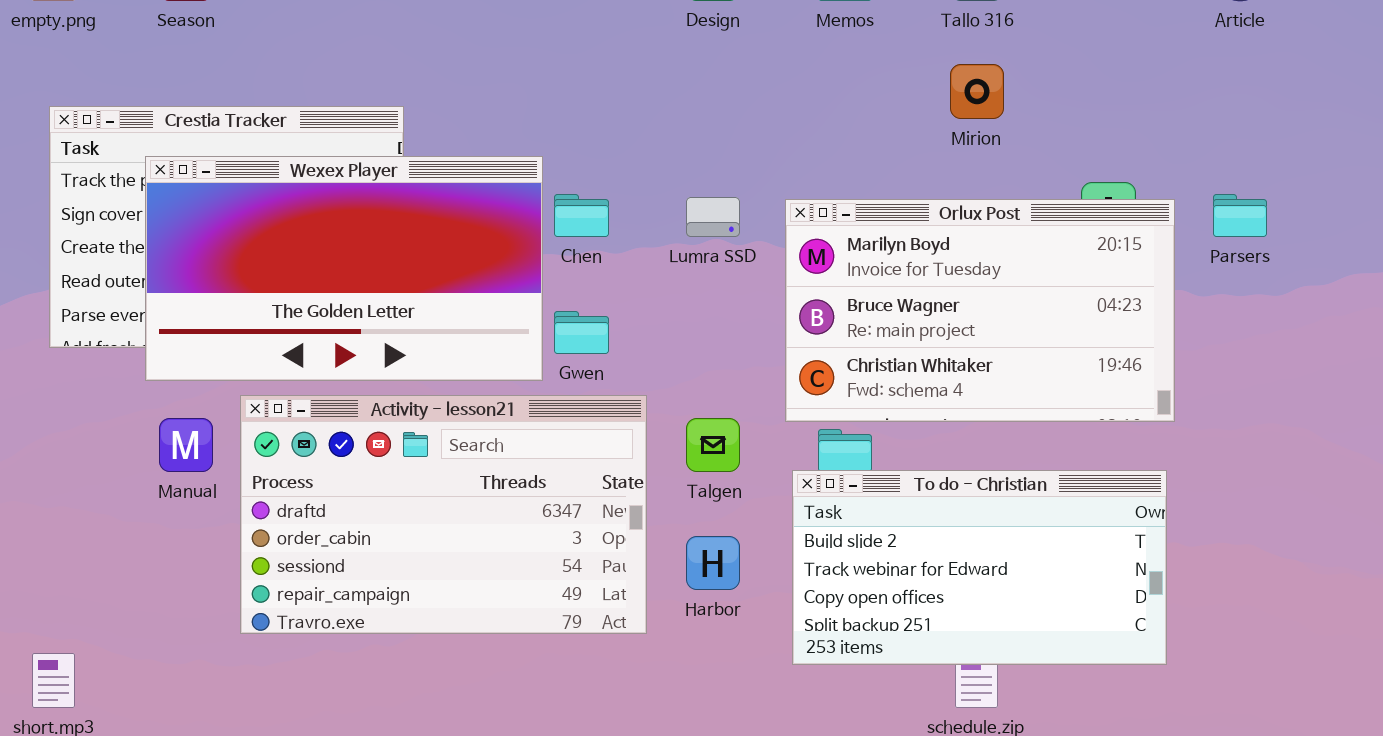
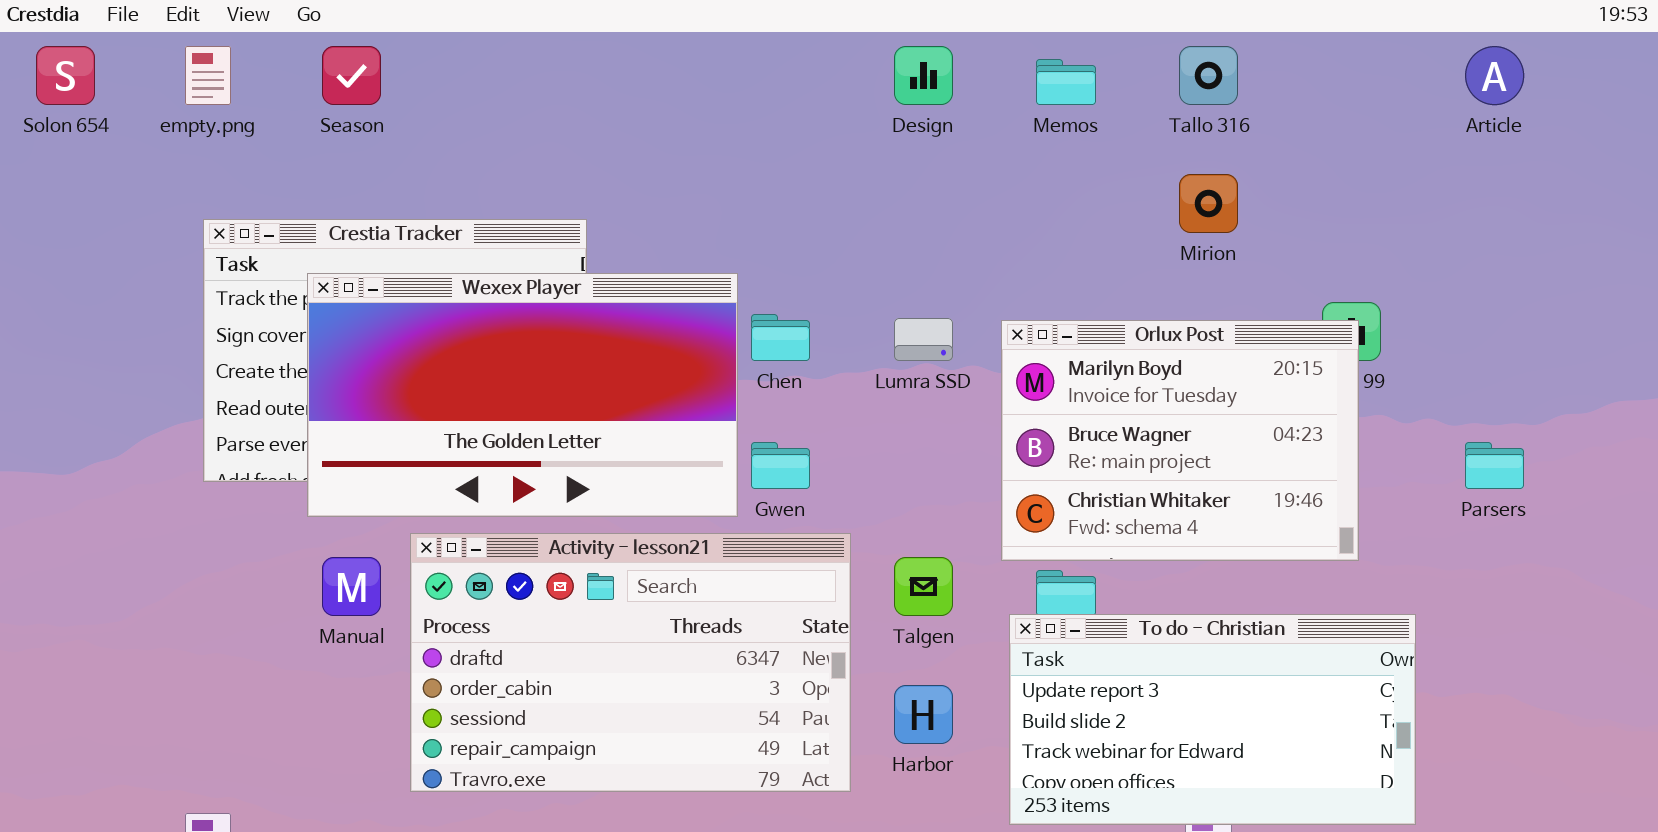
Parsers: [1213,194,1267,237] -> [1465,442,1524,489], moved
Orlux Post: [785,199,1175,422] -> [1001,320,1359,561], resized
To do - Christian: [792,470,1167,665] -> [1009,614,1416,825], scrolled up 1 row

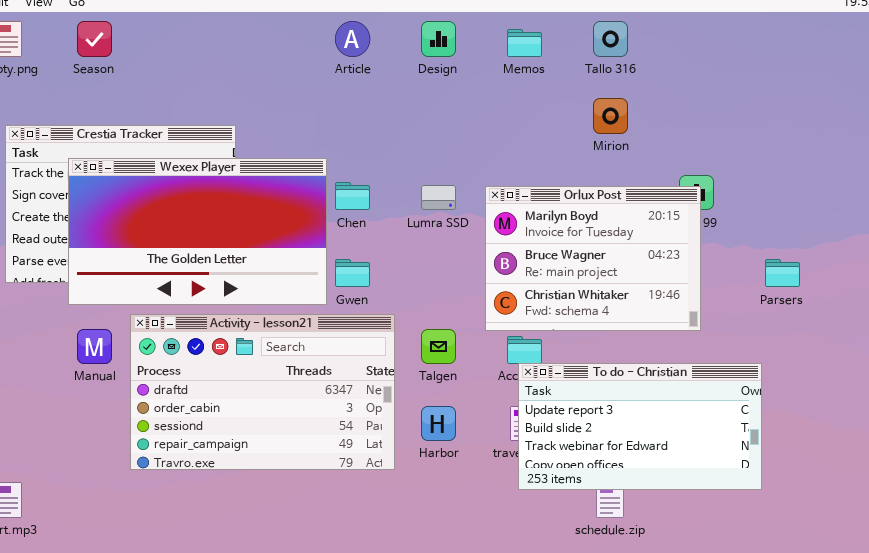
Article: [1465,46,1524,105] -> [335,21,370,57], moved
To do - Christian: [1009,614,1416,825] -> [518,363,762,490], moved

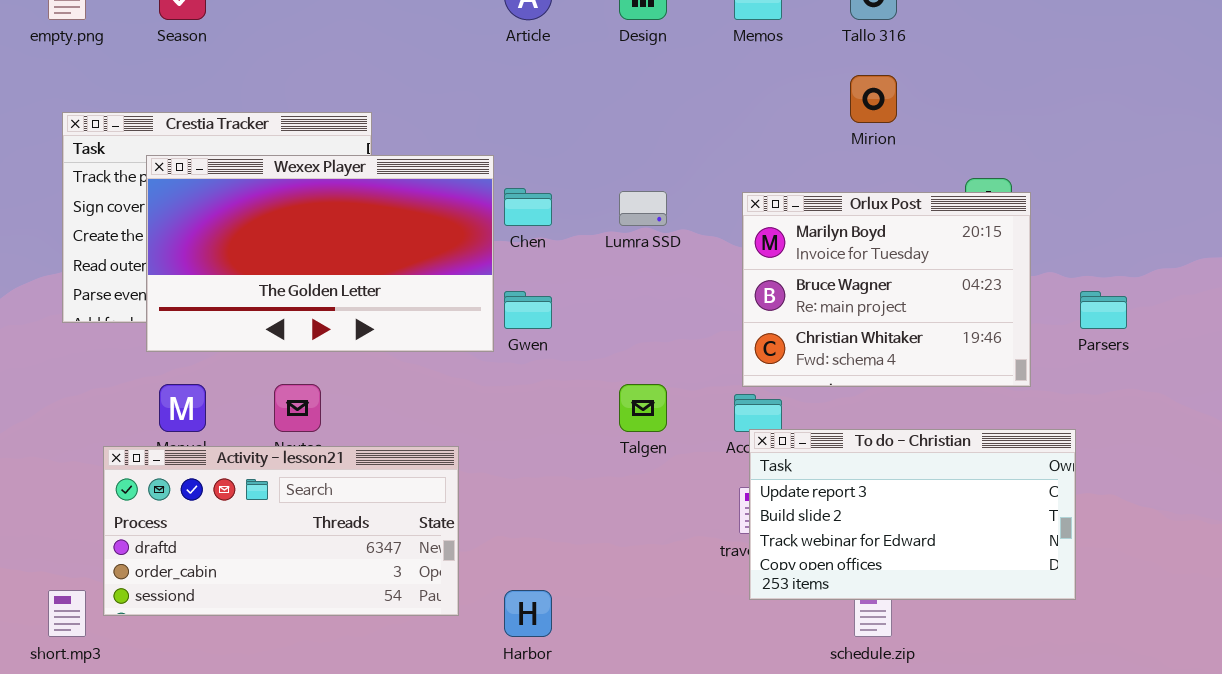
Orlux Post: [485,186,701,331] -> [742,192,1031,387], moved
Activity - lesson21: [130,314,395,470] -> [103,446,459,616], moved, resized
Harbor: [421,406,456,441] -> [504,590,552,637], moved

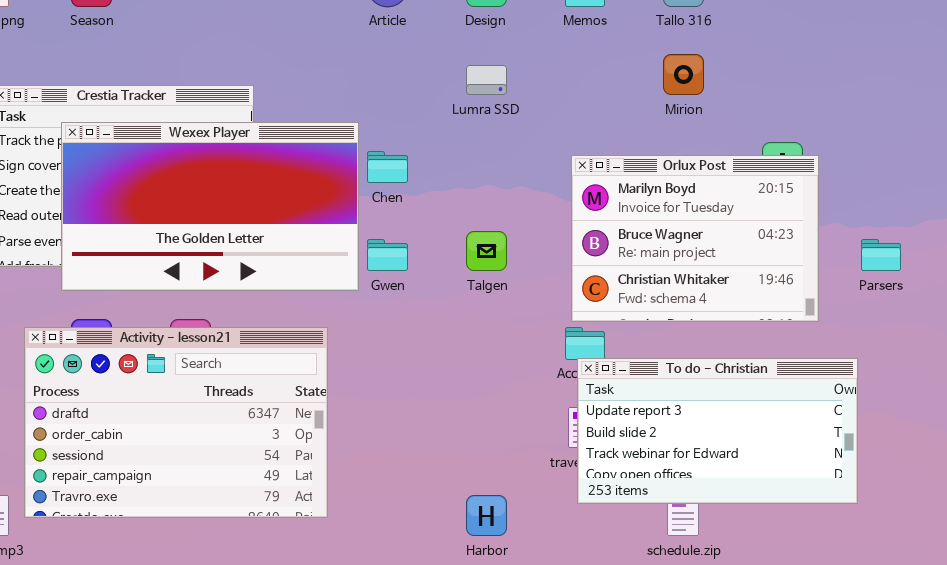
Lumra SSD: [619,191,667,226] -> [466,65,507,95], moved
Talgen: [619,384,667,432] -> [466,231,507,271], moved
Activity - lesson21: [103,446,459,616] -> [24,327,328,518], resized
Harbor: [504,590,552,637] -> [466,495,507,536], moved

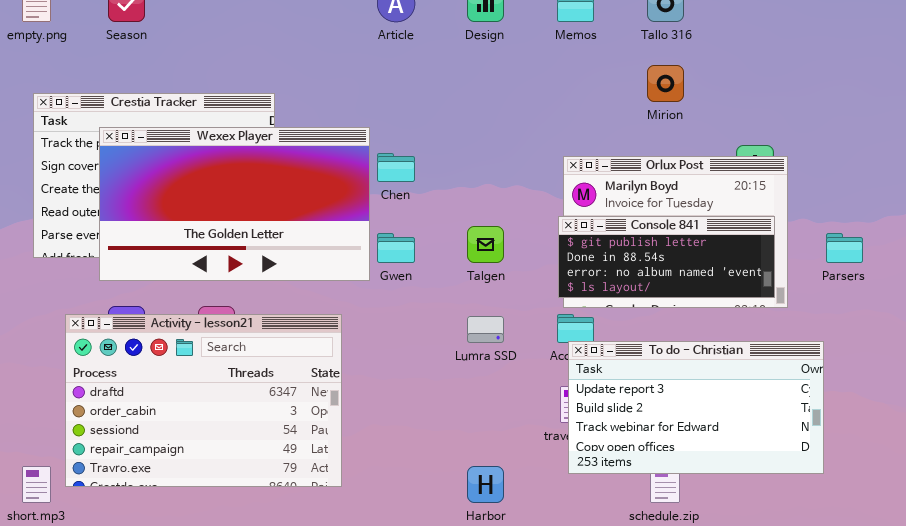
Lumra SSD: [466,65,507,95] -> [467,316,504,343], moved
Console 841: none -> [558,216,775,298], opened

